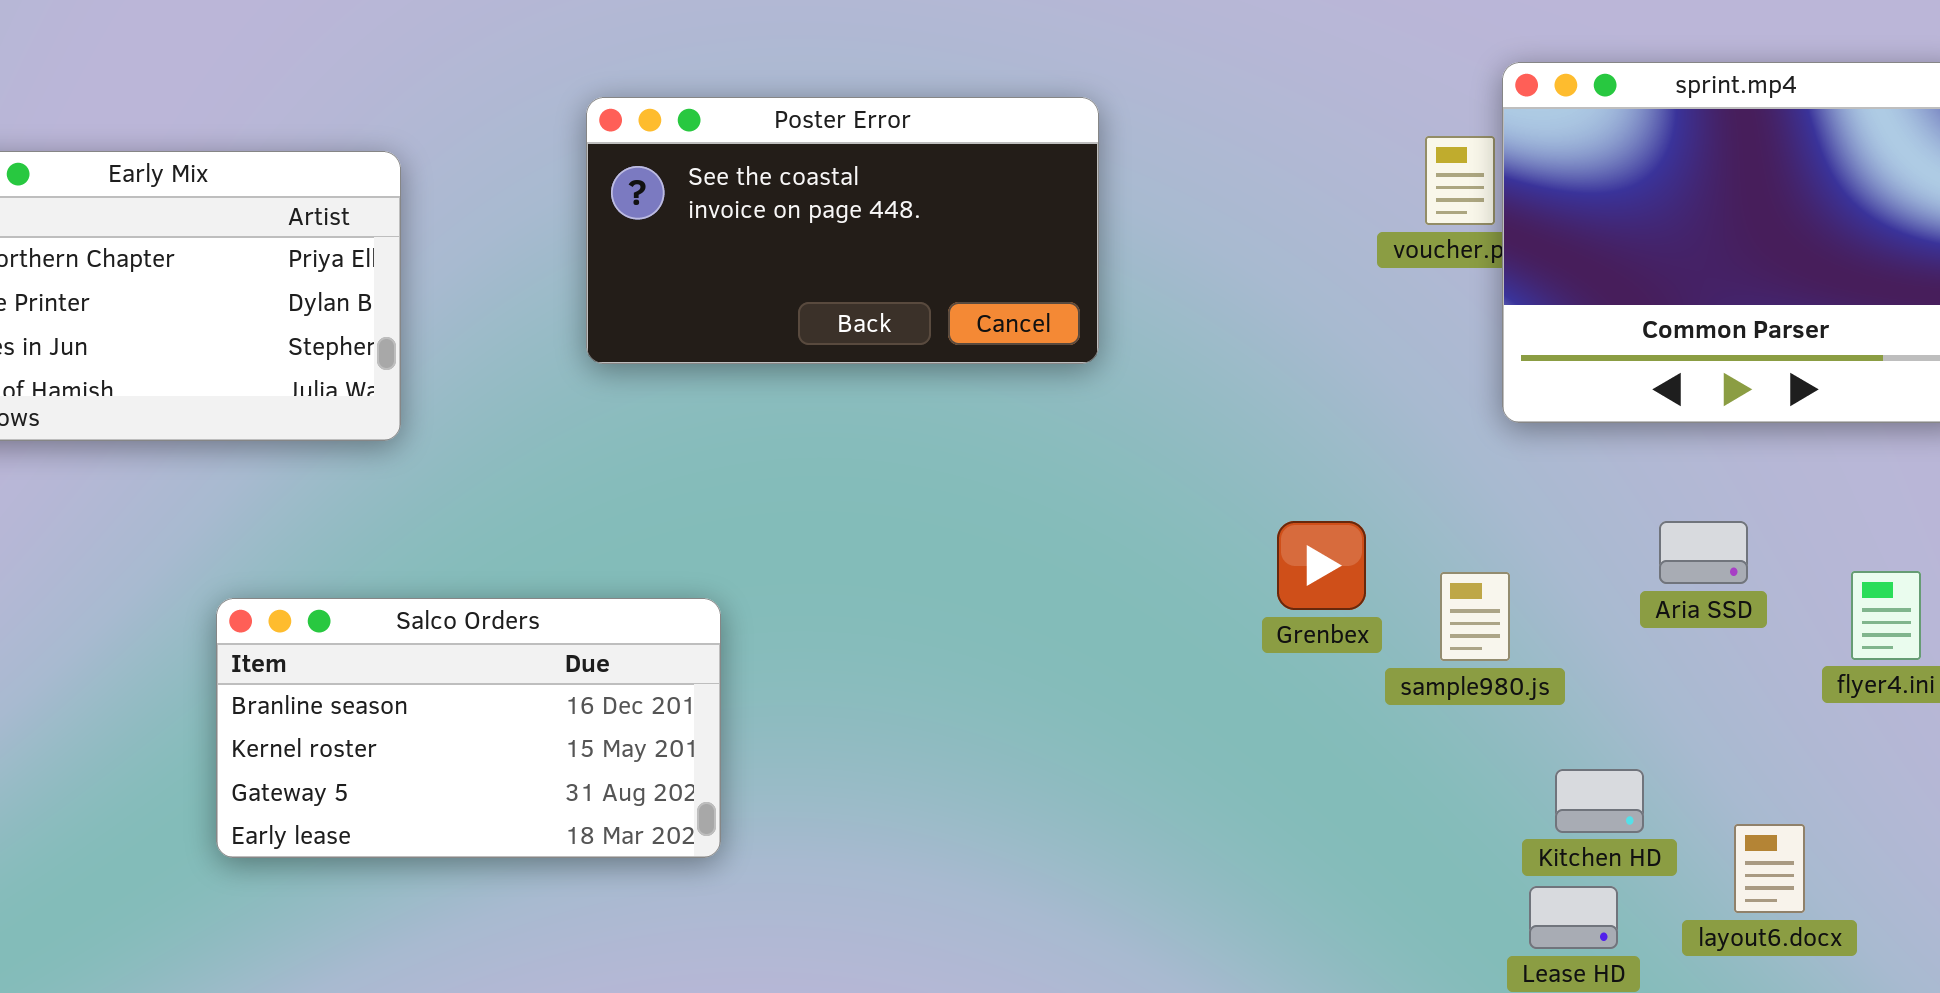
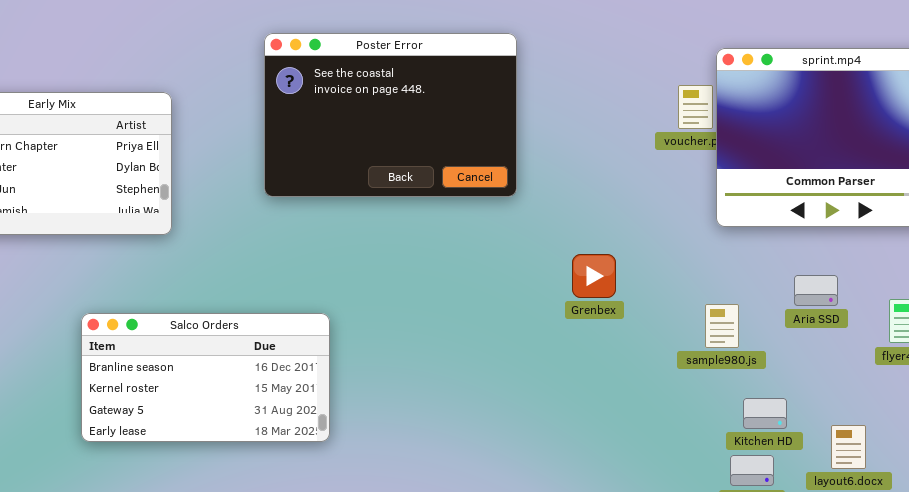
Poster Error: [586,97,1099,364] -> [264,33,517,197], resized
Grenbex: [1277,521,1366,610] -> [572,254,616,298], moved
sample980.js: [1440,572,1510,661] -> [705,304,739,348], moved

